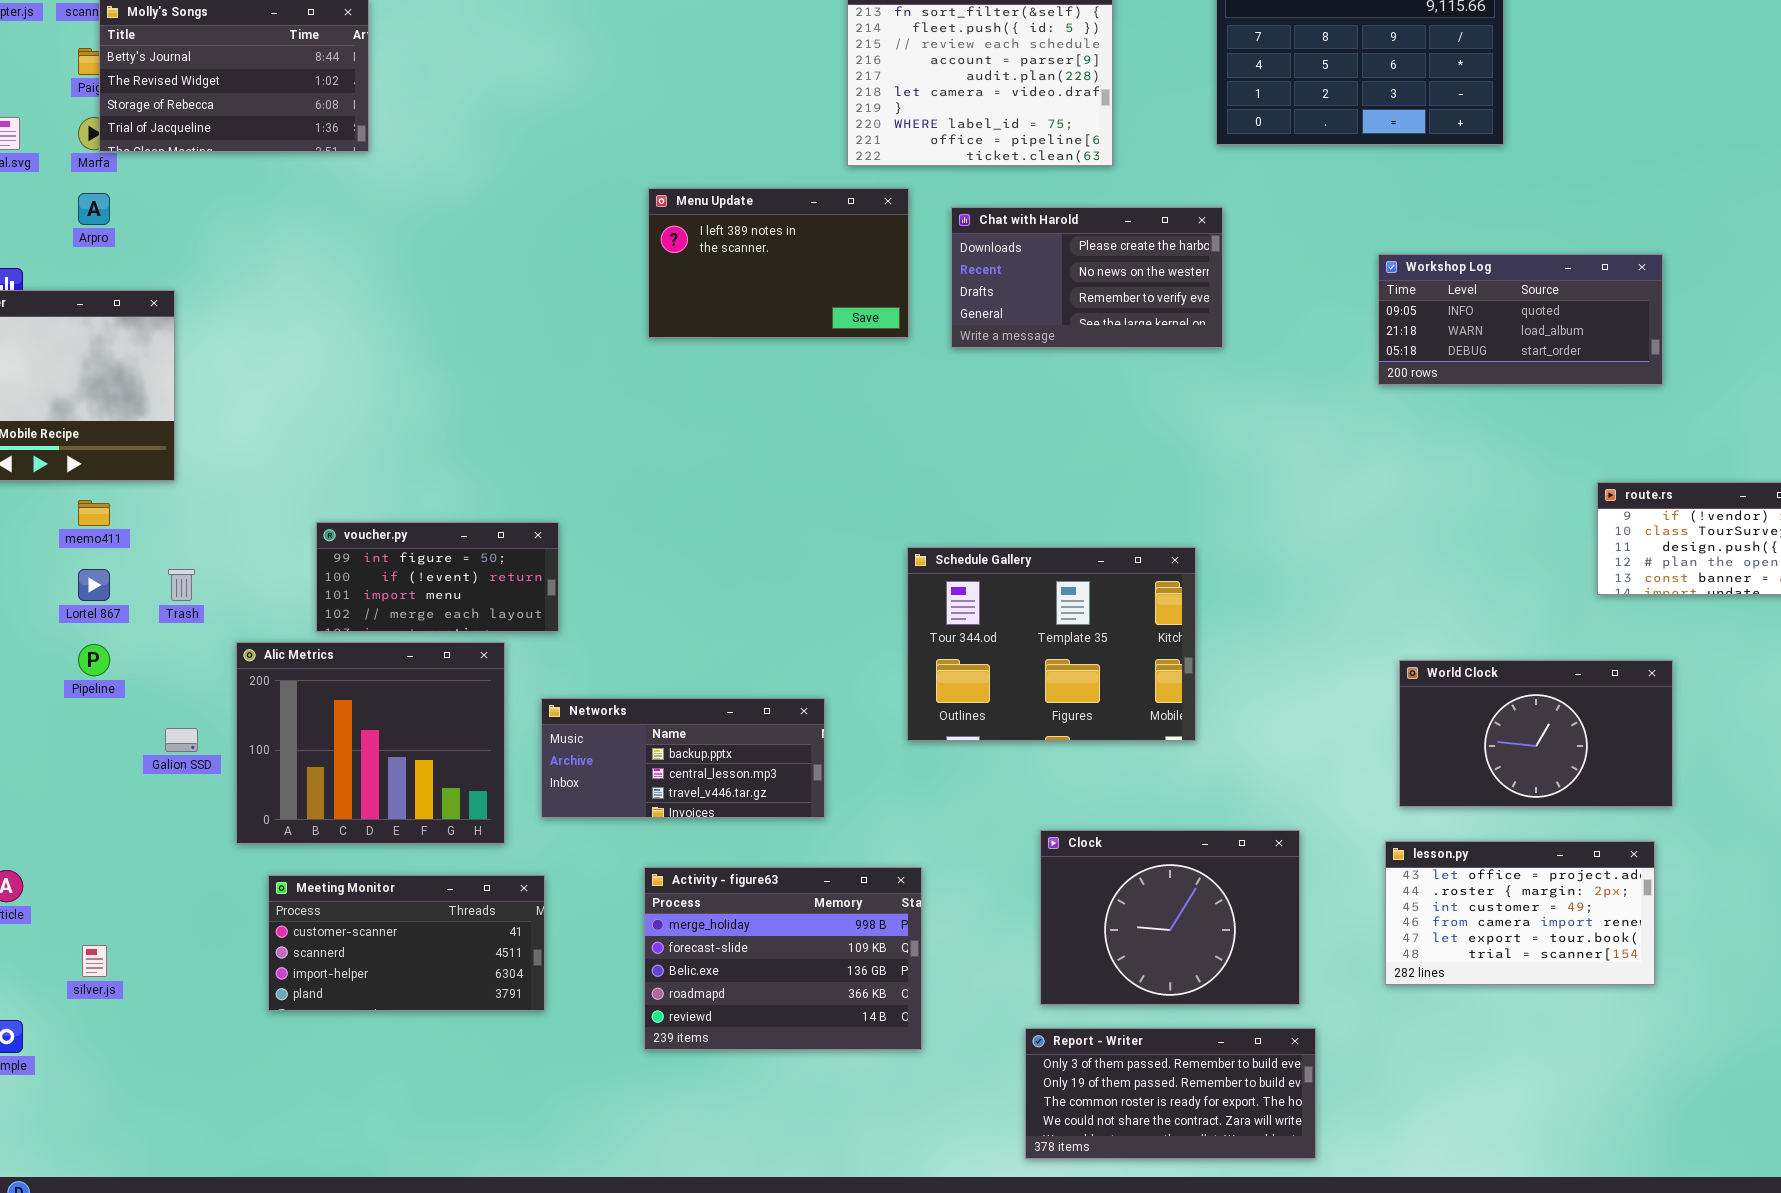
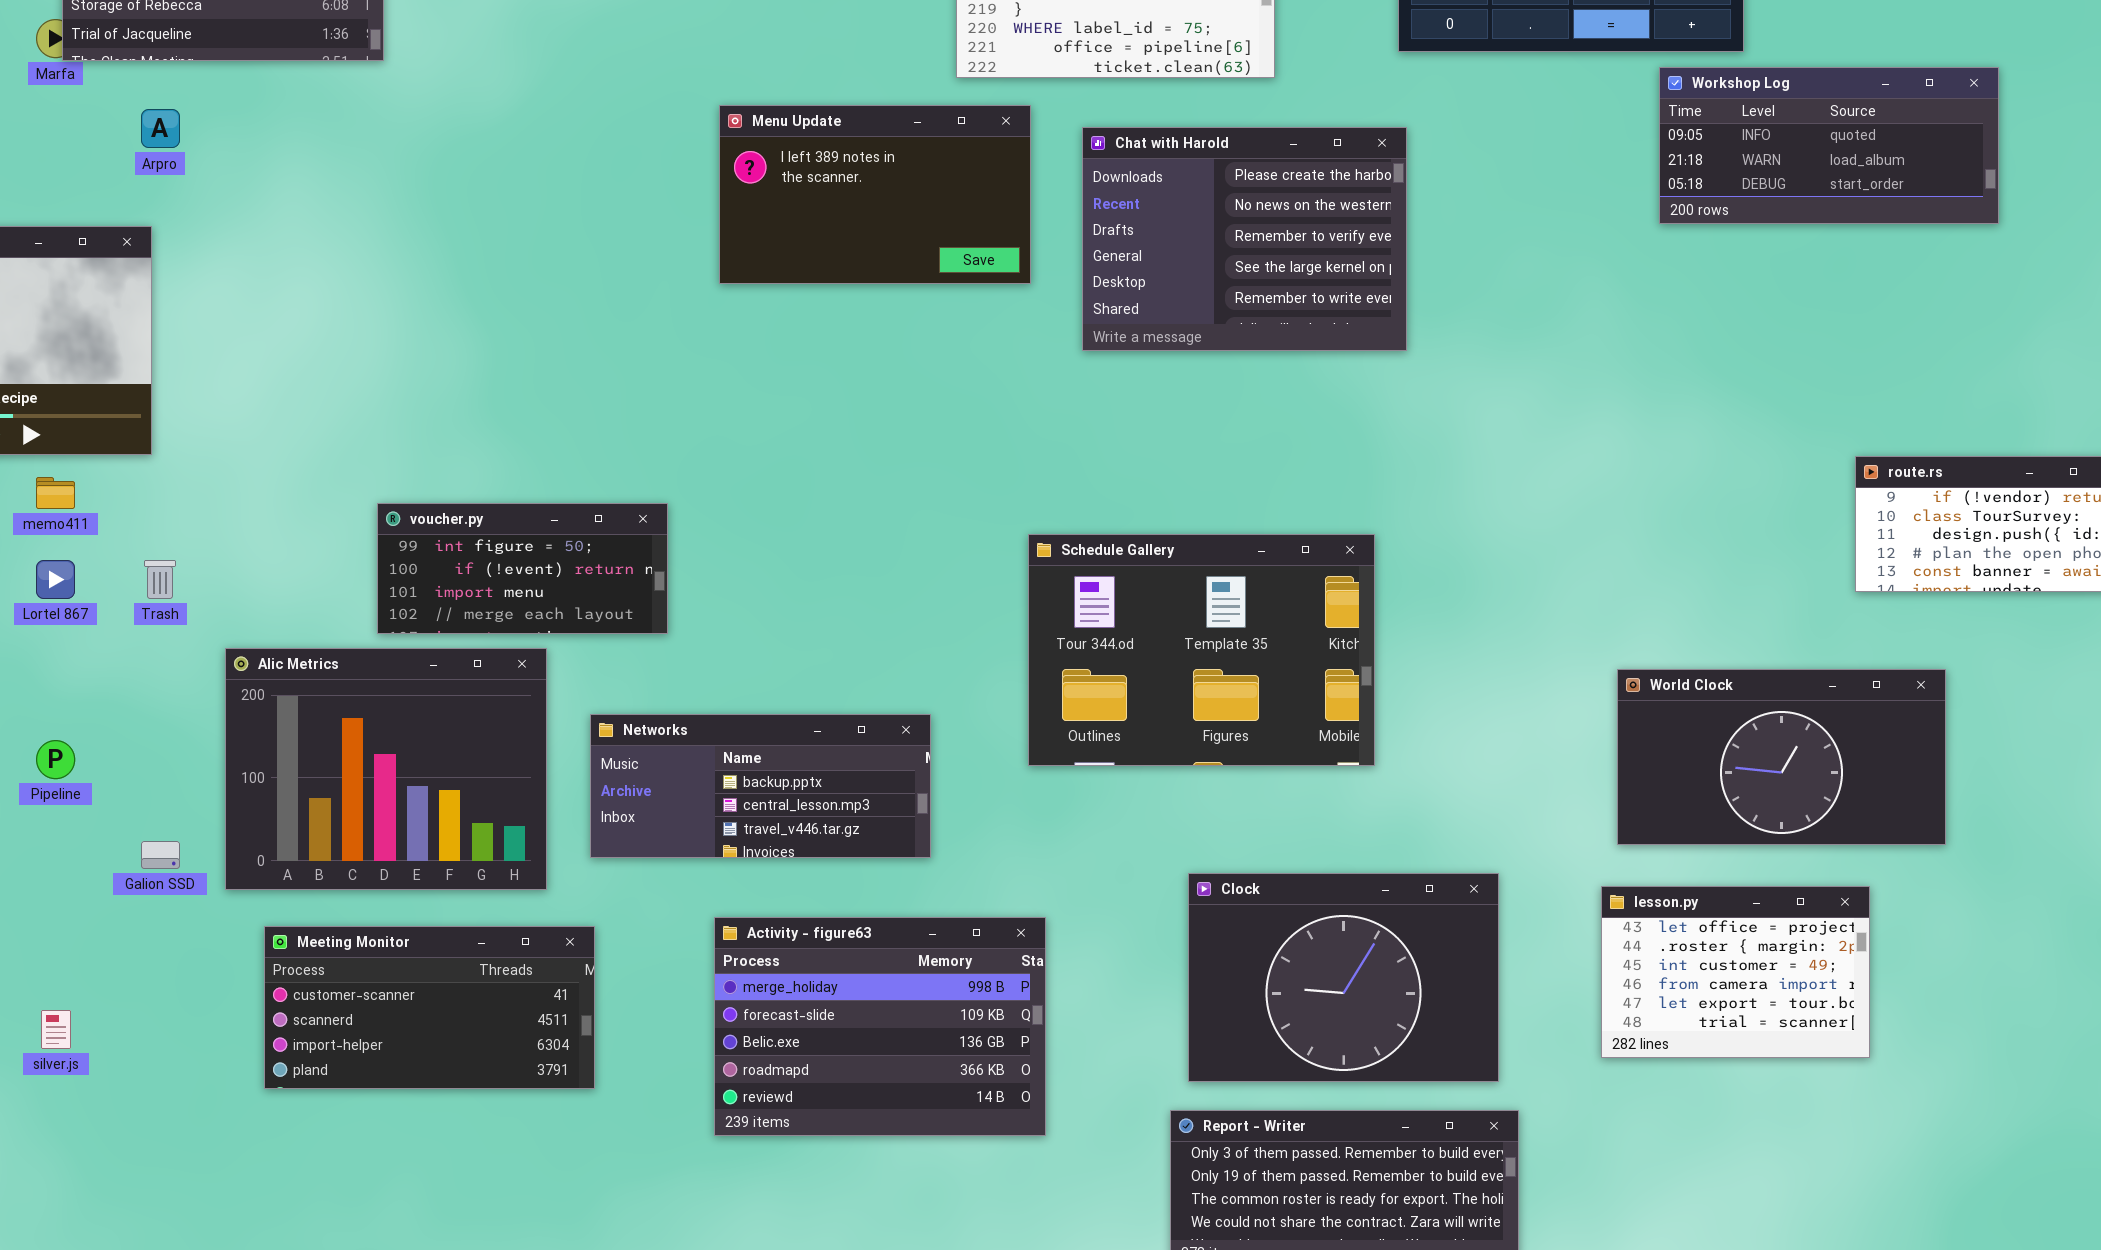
Arpro: [78,193,110,225] -> [141,109,180,148], moved
Chat with Harold: [951,207,1223,348] -> [1082,127,1407,351], resized
Workshop Log: [1378,254,1663,385] -> [1659,67,1999,224], moved
voucher.py: [316,522,559,632] -> [377,503,668,634], moved
Pipeline: [78,644,110,676] -> [36,740,75,779], moved
Galion SSD: [165,728,198,752] -> [141,841,180,869], moved
lesson.py: [1385,841,1655,985] -> [1601,886,1870,1058], resized

